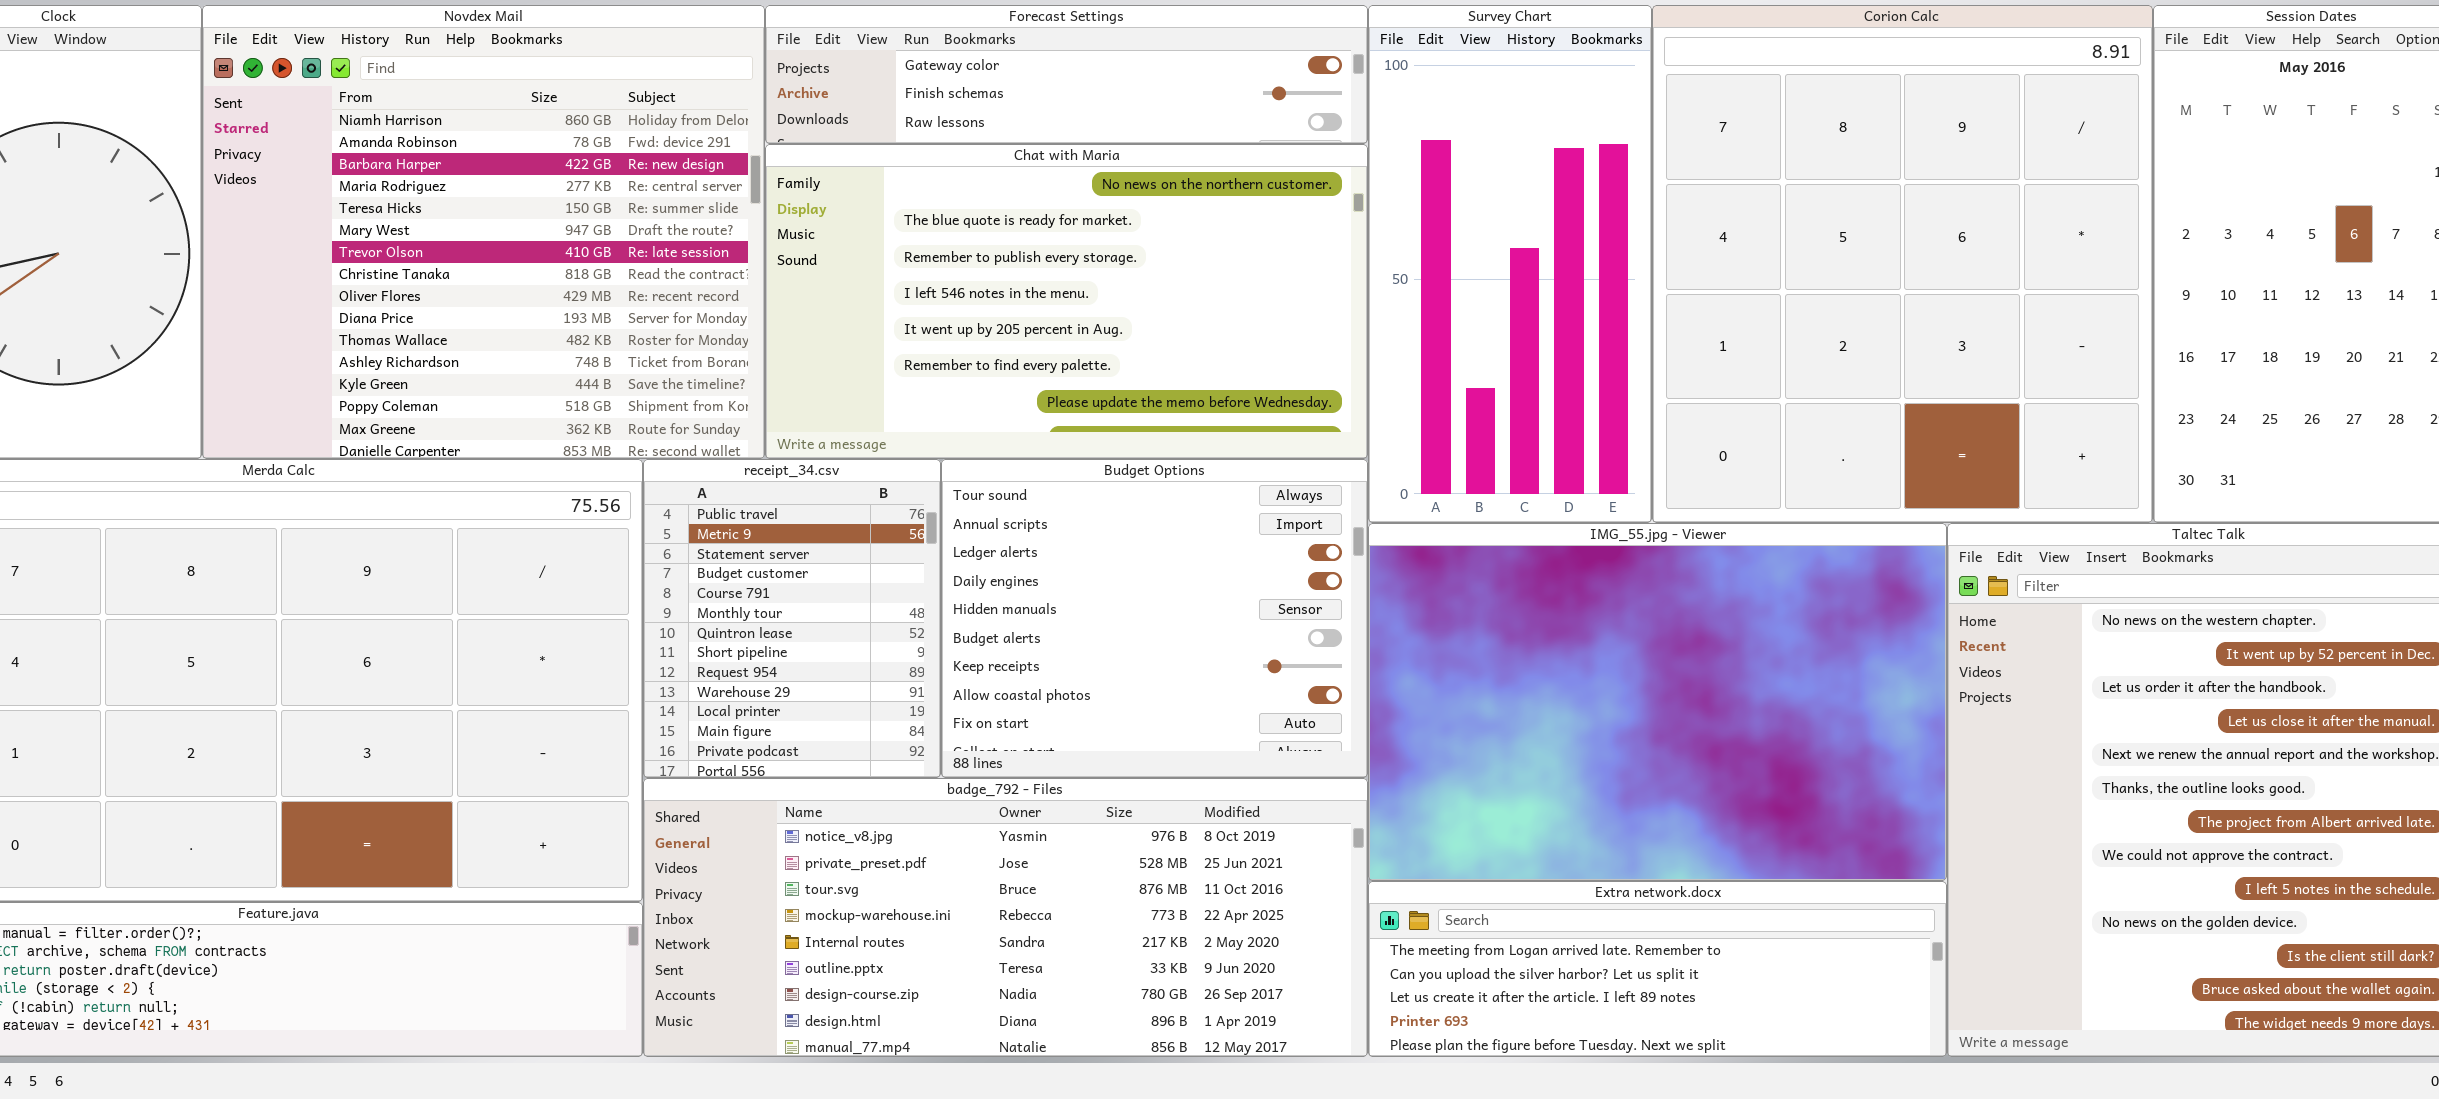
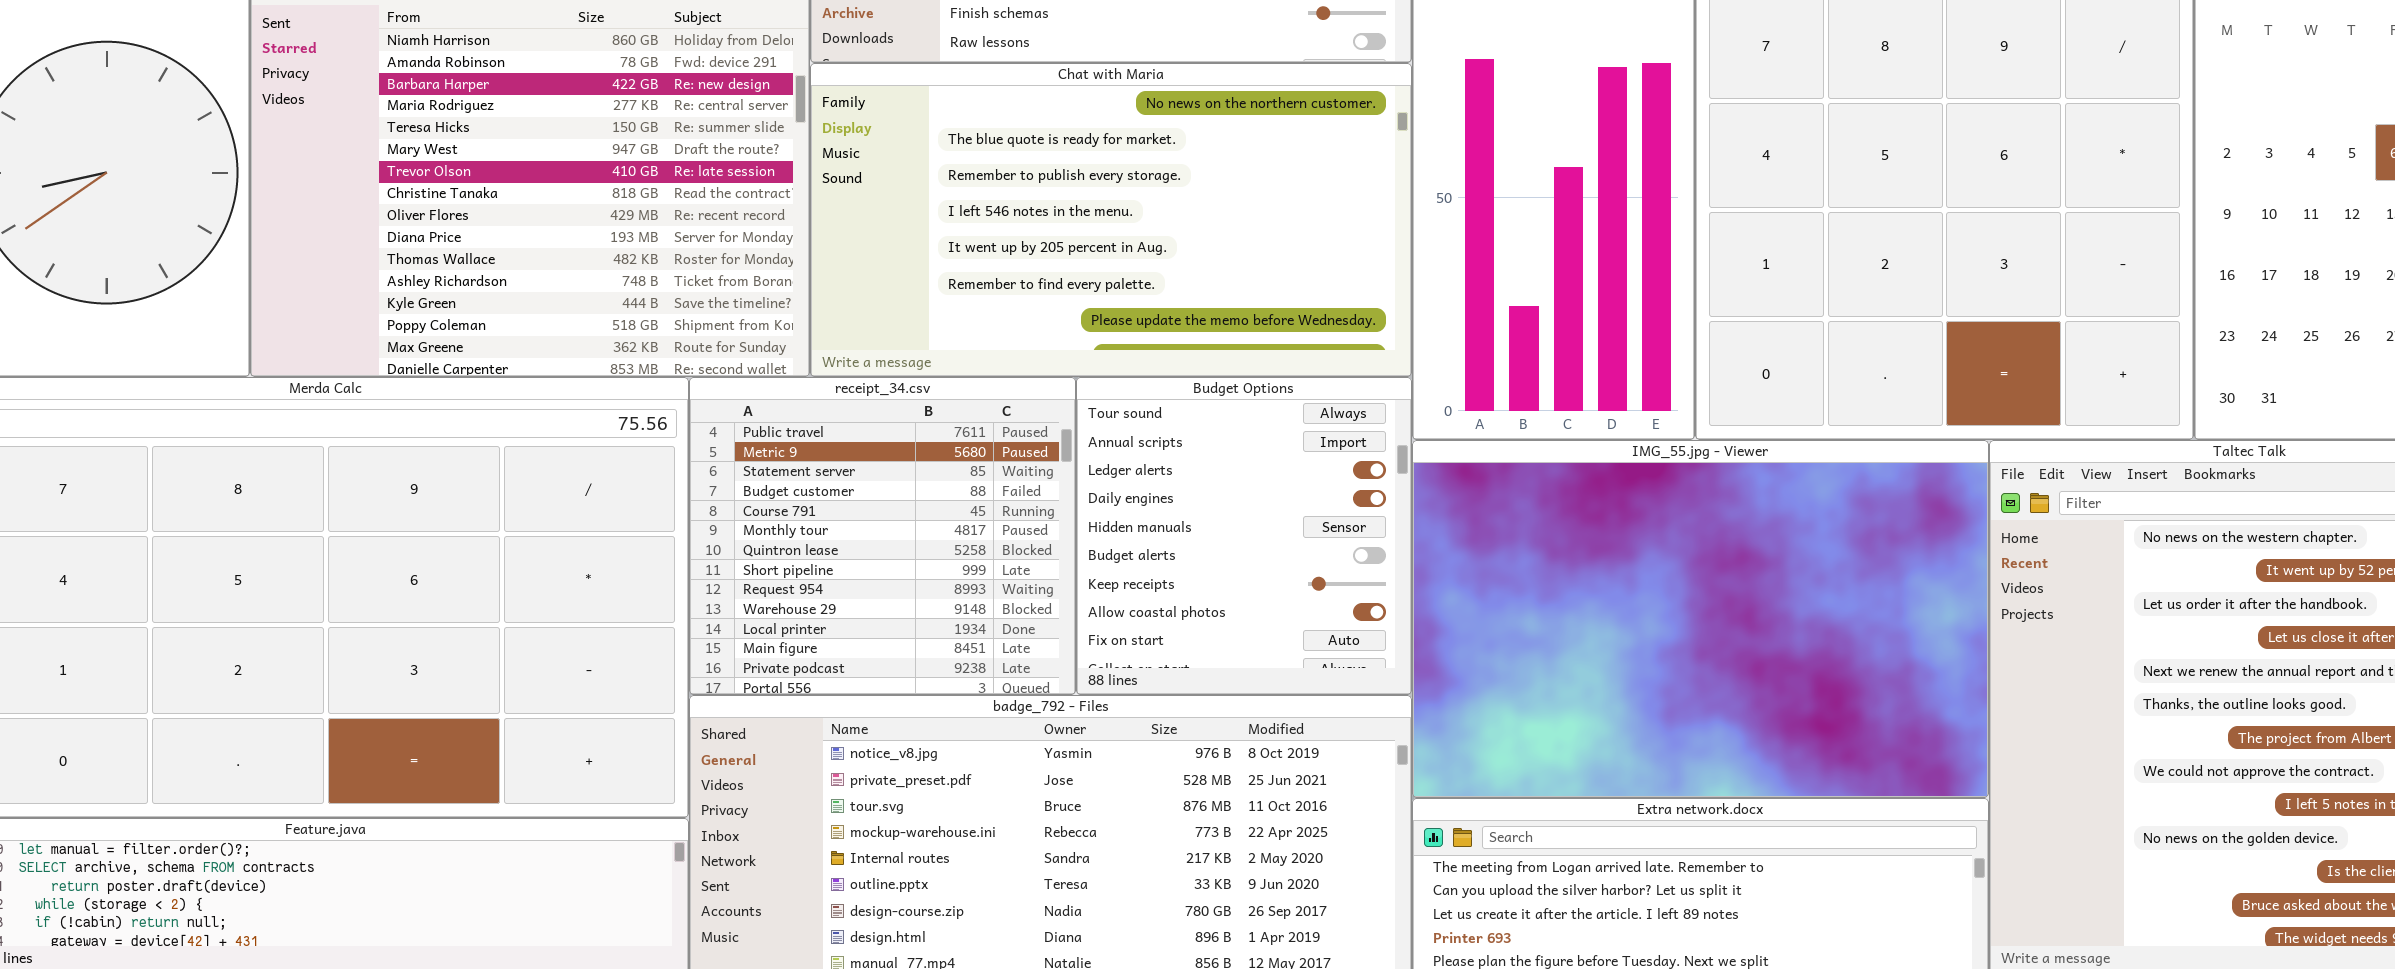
receipt_34.csv: [643,459,941,778] -> [689,377,1076,695], resized
Budget Options: [941,459,1368,778] -> [1076,377,1412,695], resized

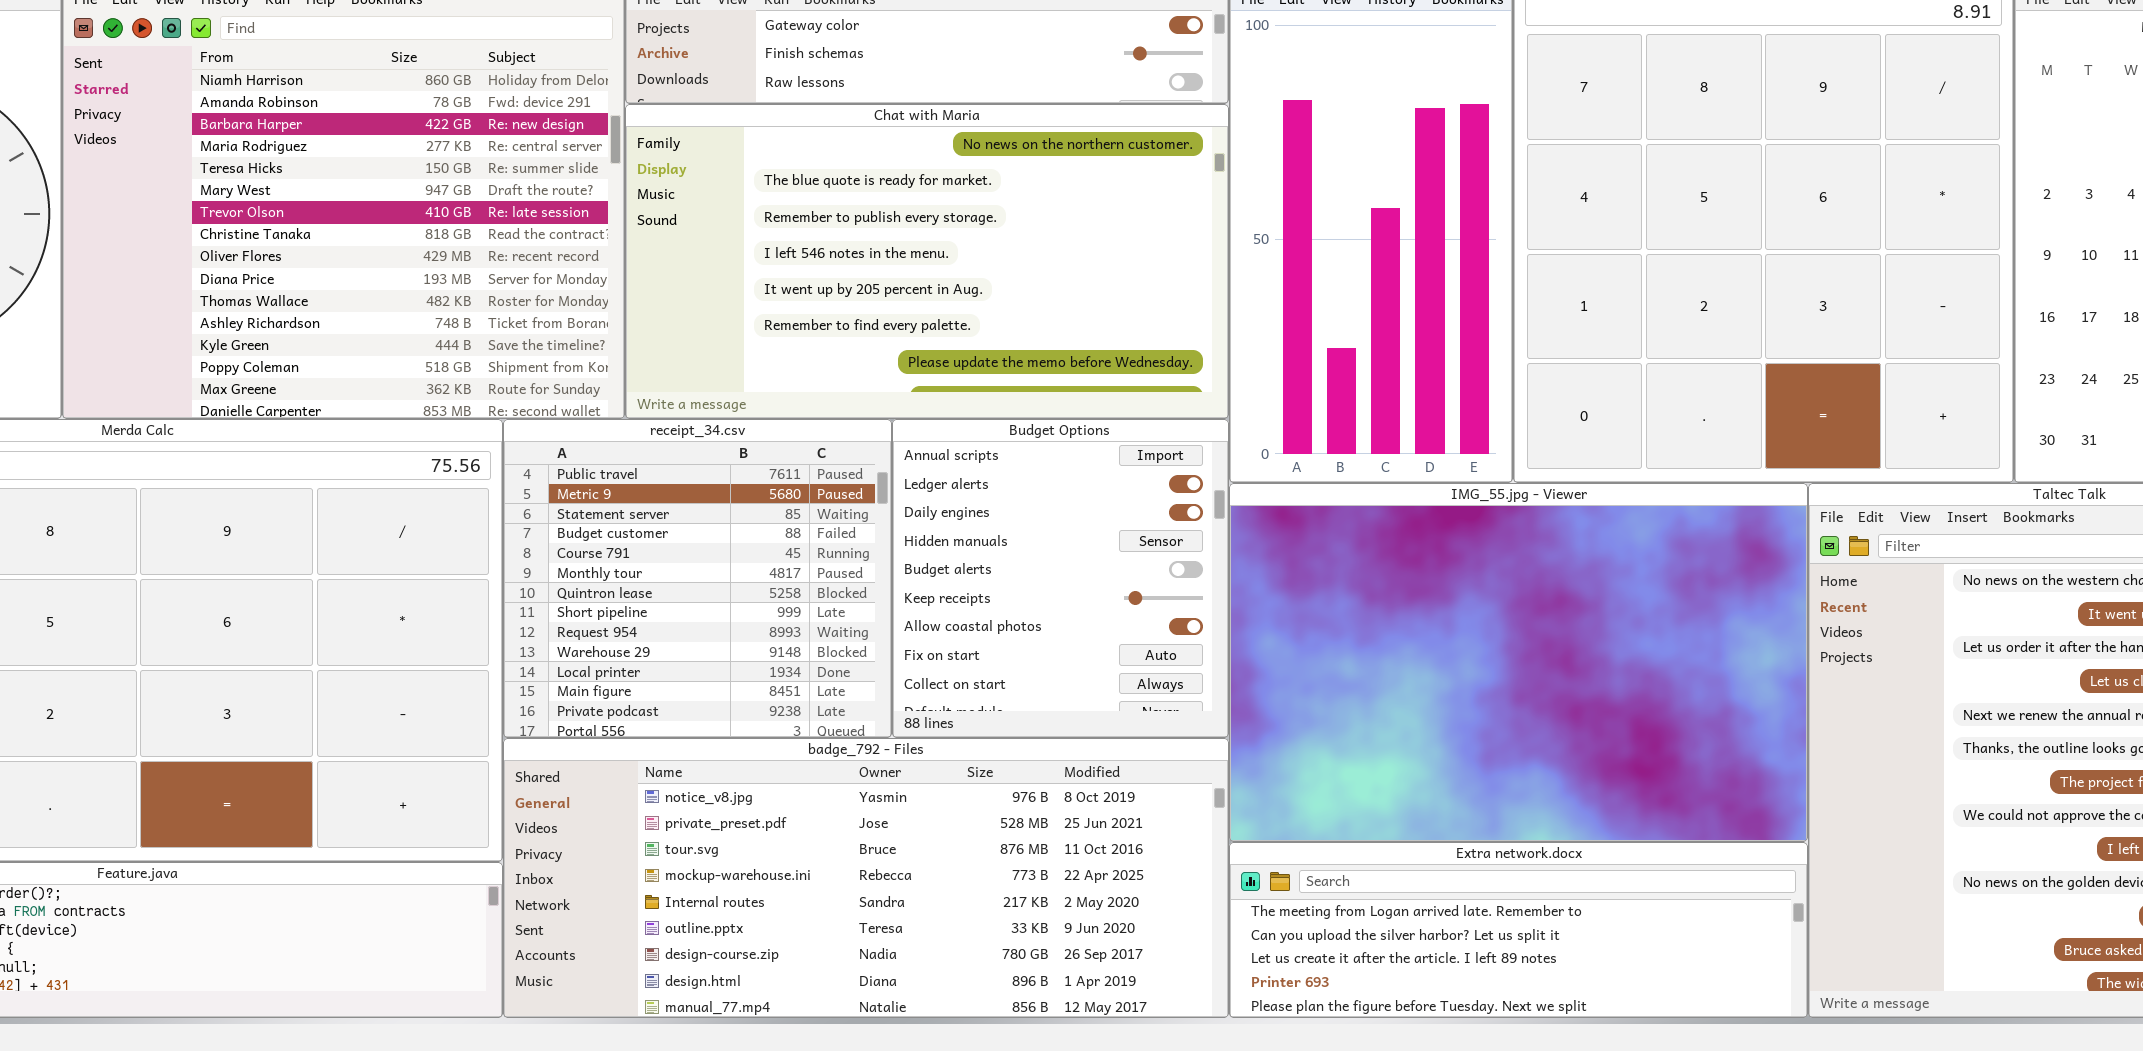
Budget Options: [1076,377,1412,695] -> [892,419,1229,738], scrolled down 1 row

